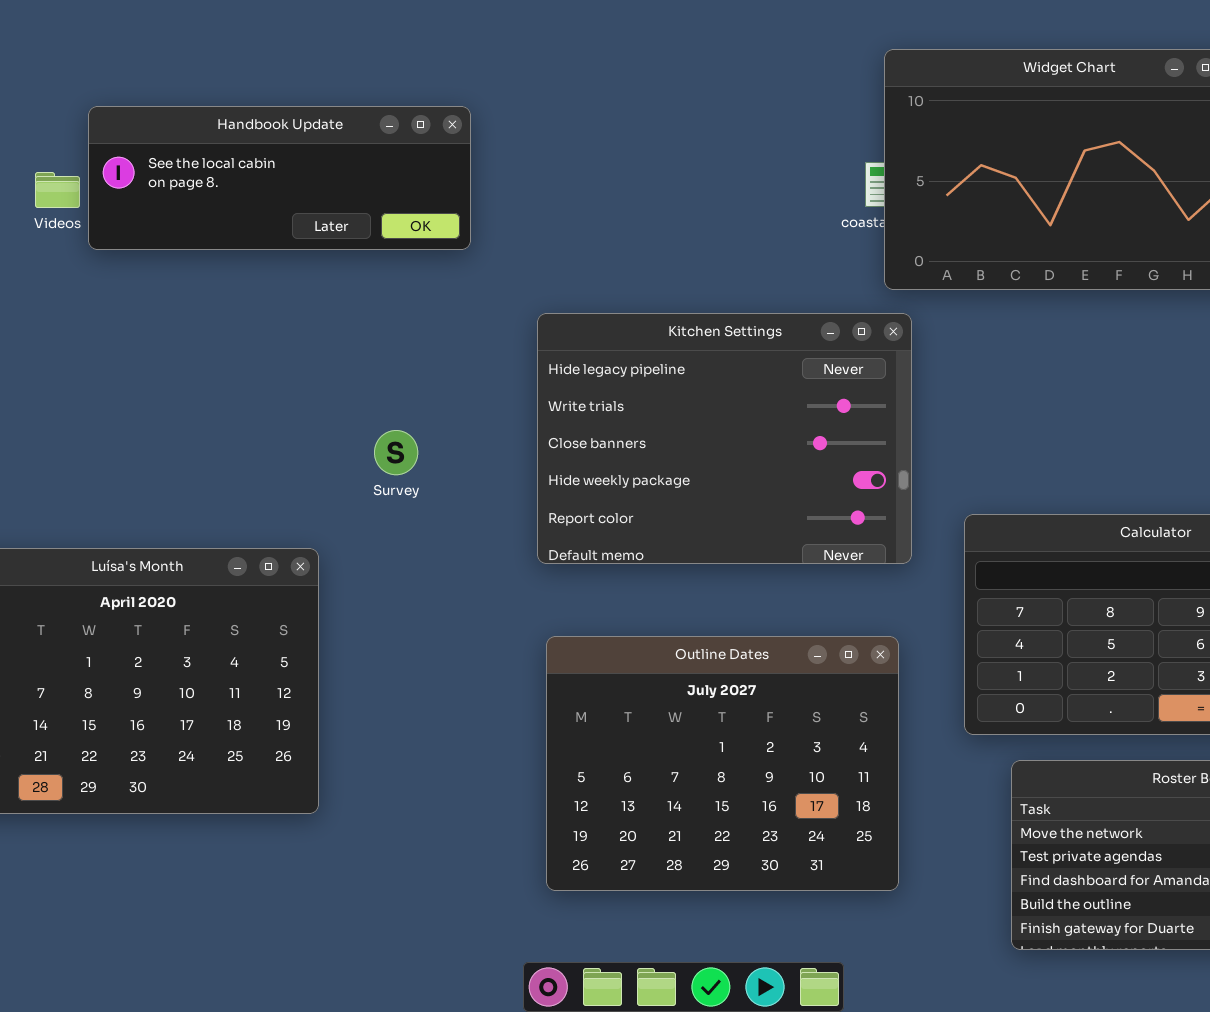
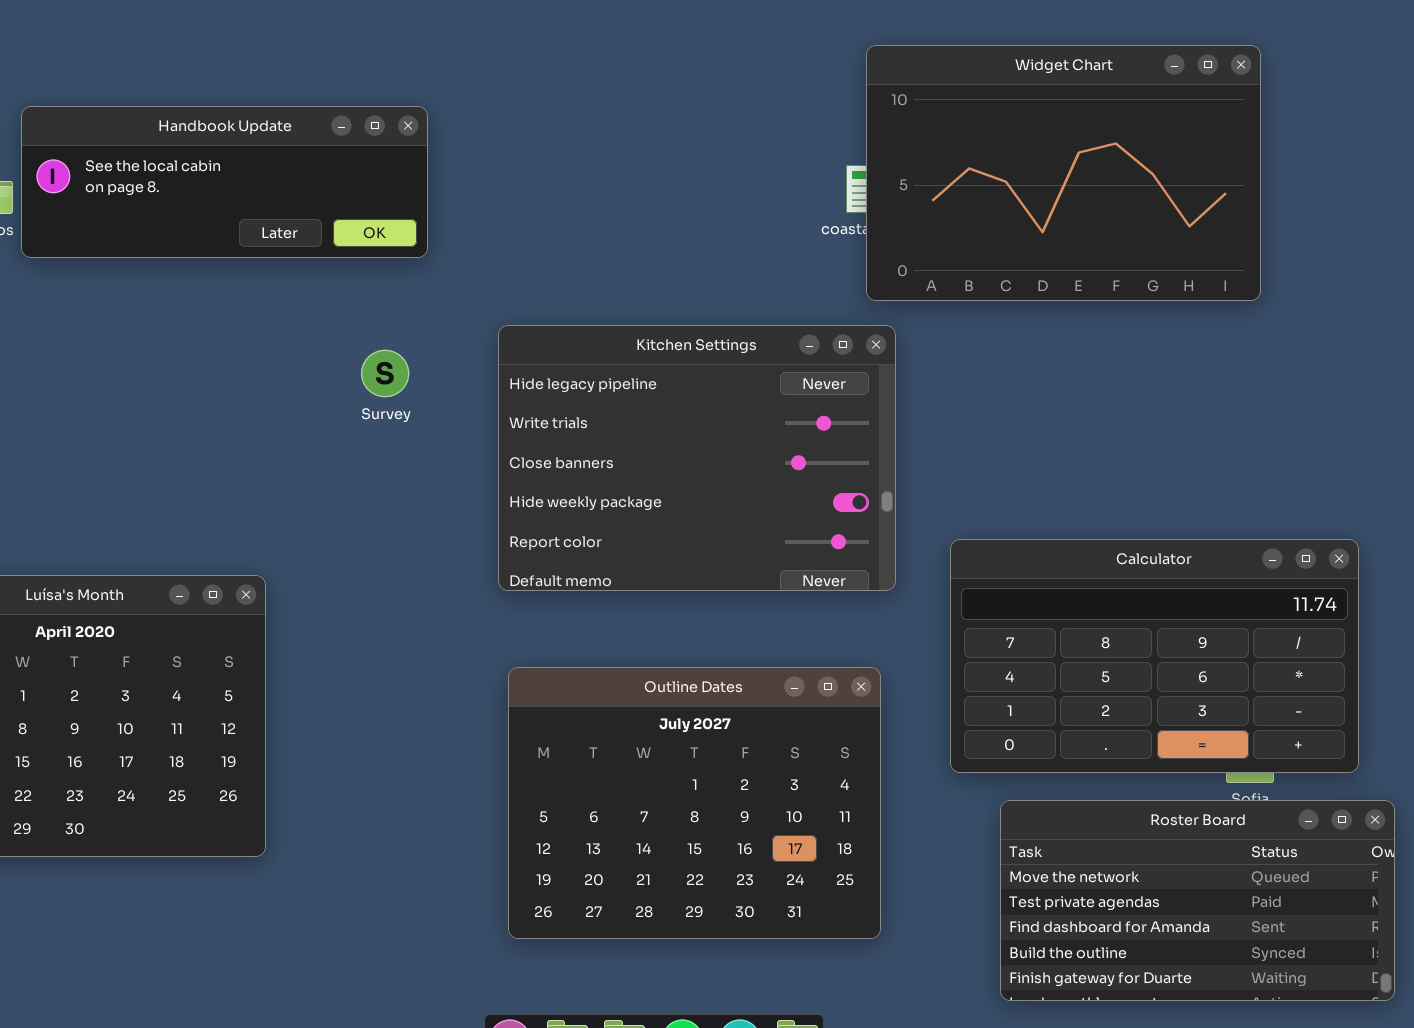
Survey: [374,430,418,475] -> [361,350,409,397], moved

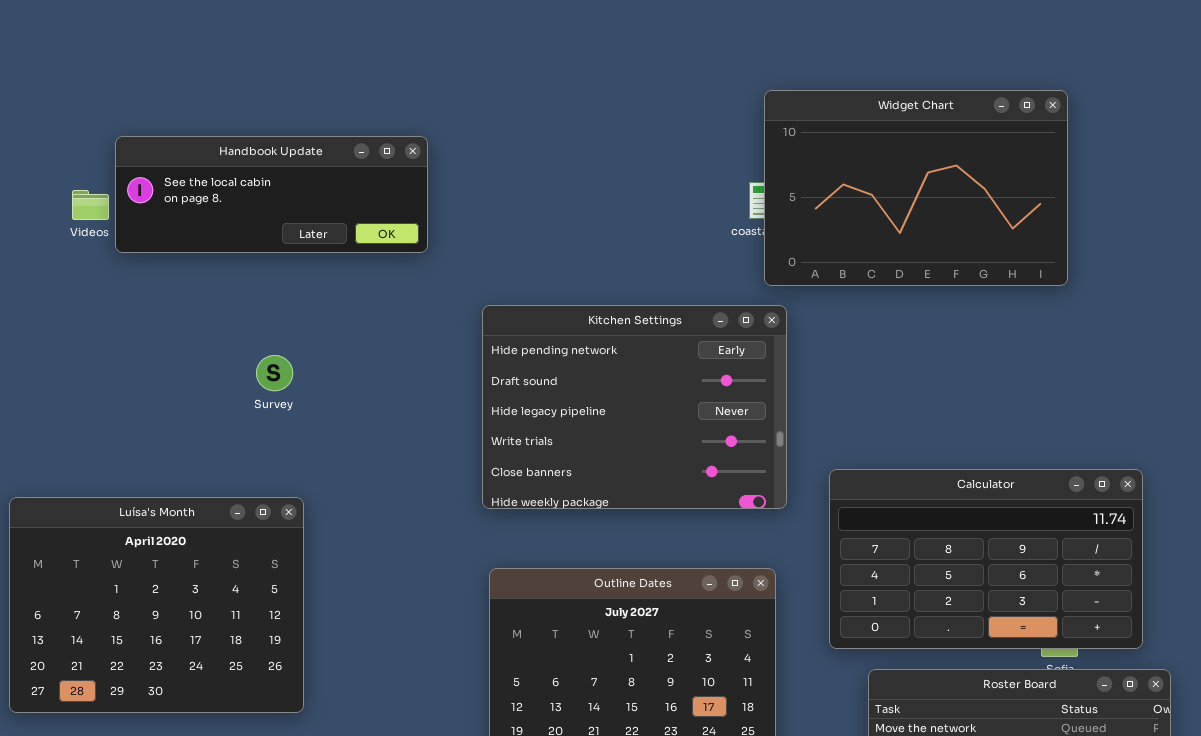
Kitchen Settings: [498,325,896,591] -> [482,305,787,509], scrolled up 2 rows
Survey: [361,350,409,397] -> [256,355,293,391], moved

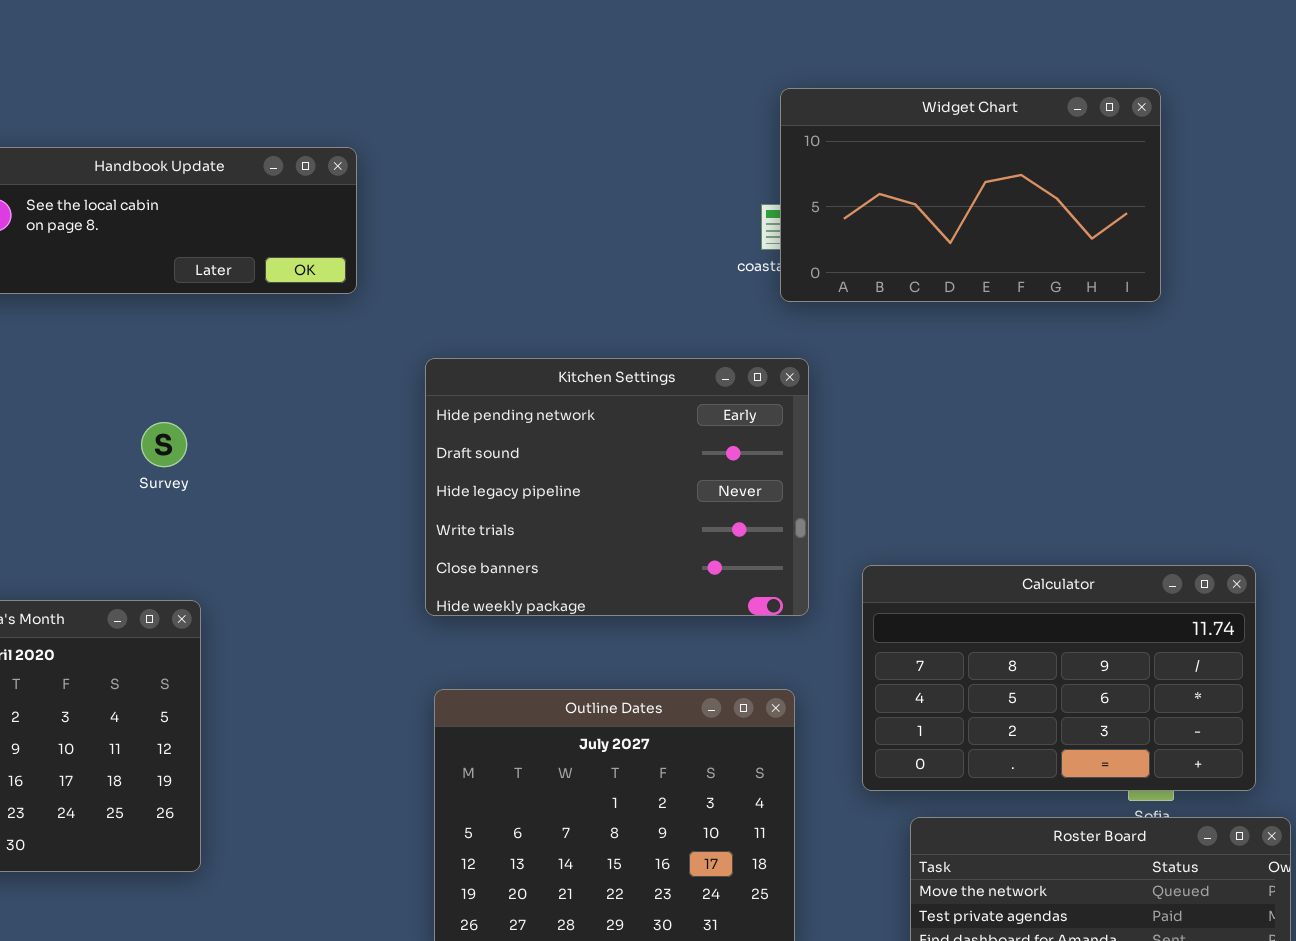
Widget Chart: [764,90,1068,286] -> [780,88,1161,302], resized

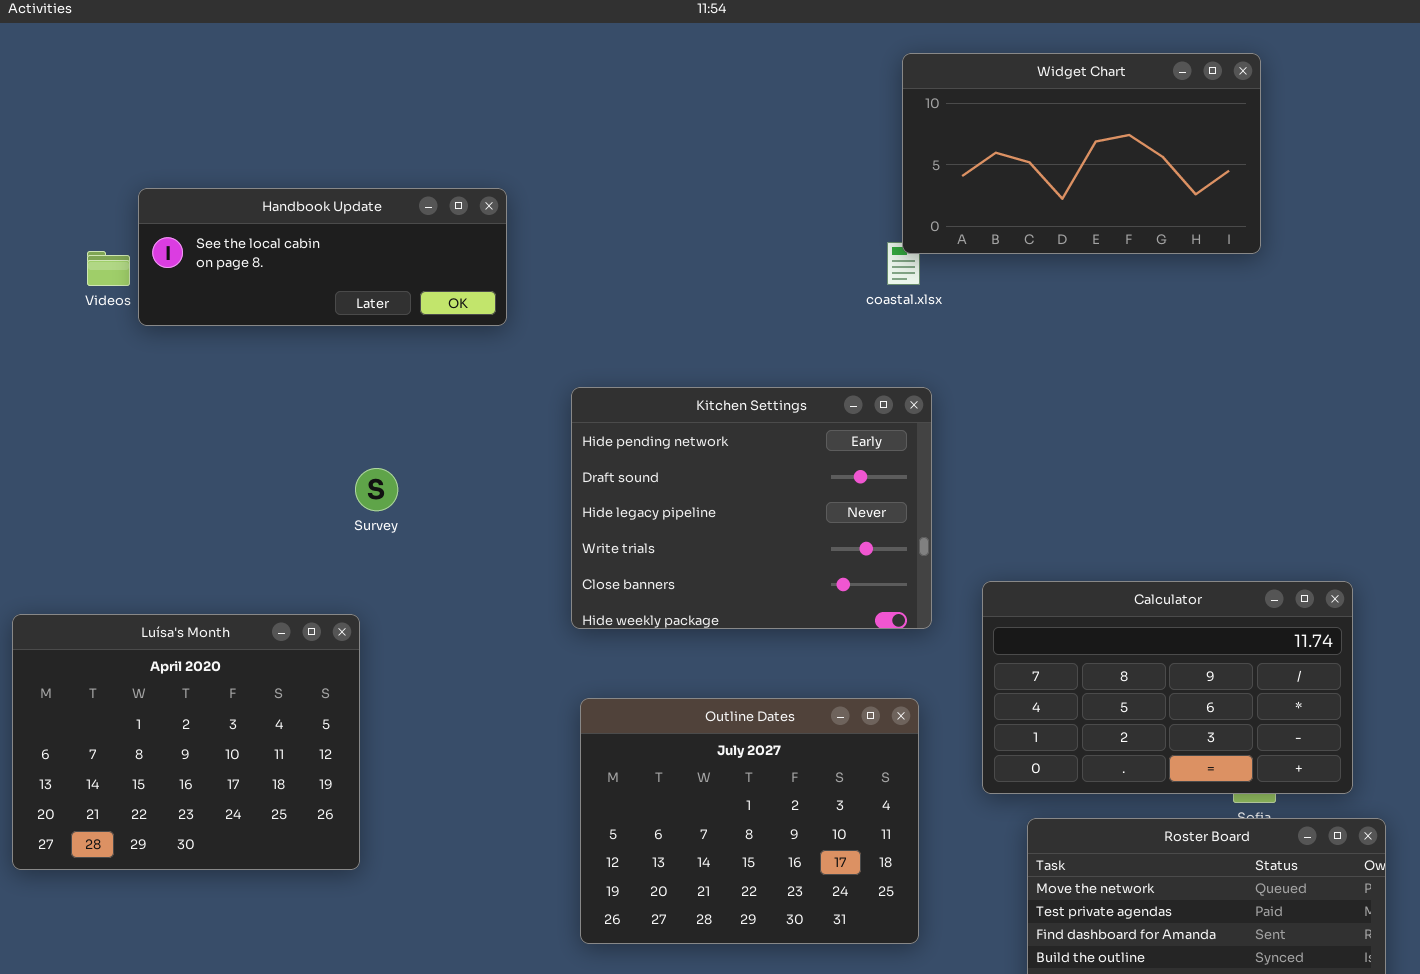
Widget Chart: [780,88,1161,302] -> [902,53,1261,254], moved
Survey: [141,422,187,467] -> [355,468,398,511], moved

